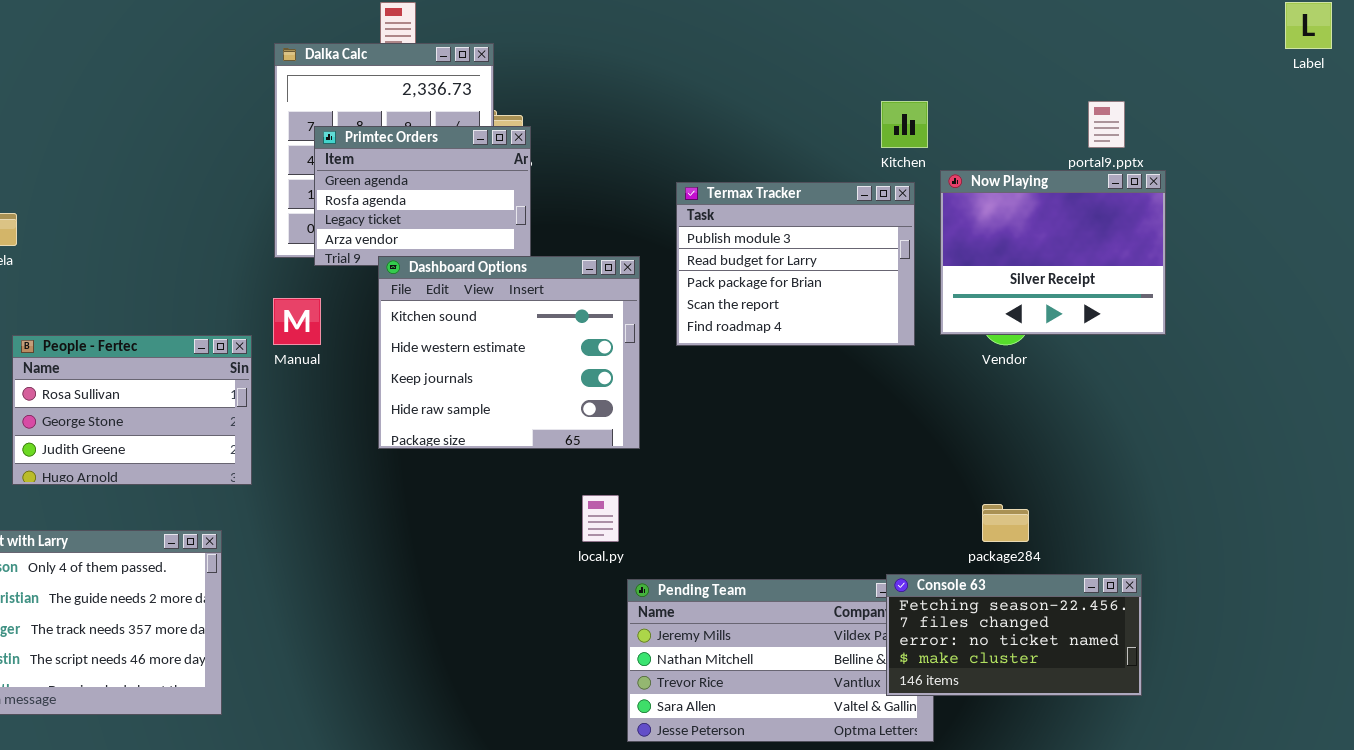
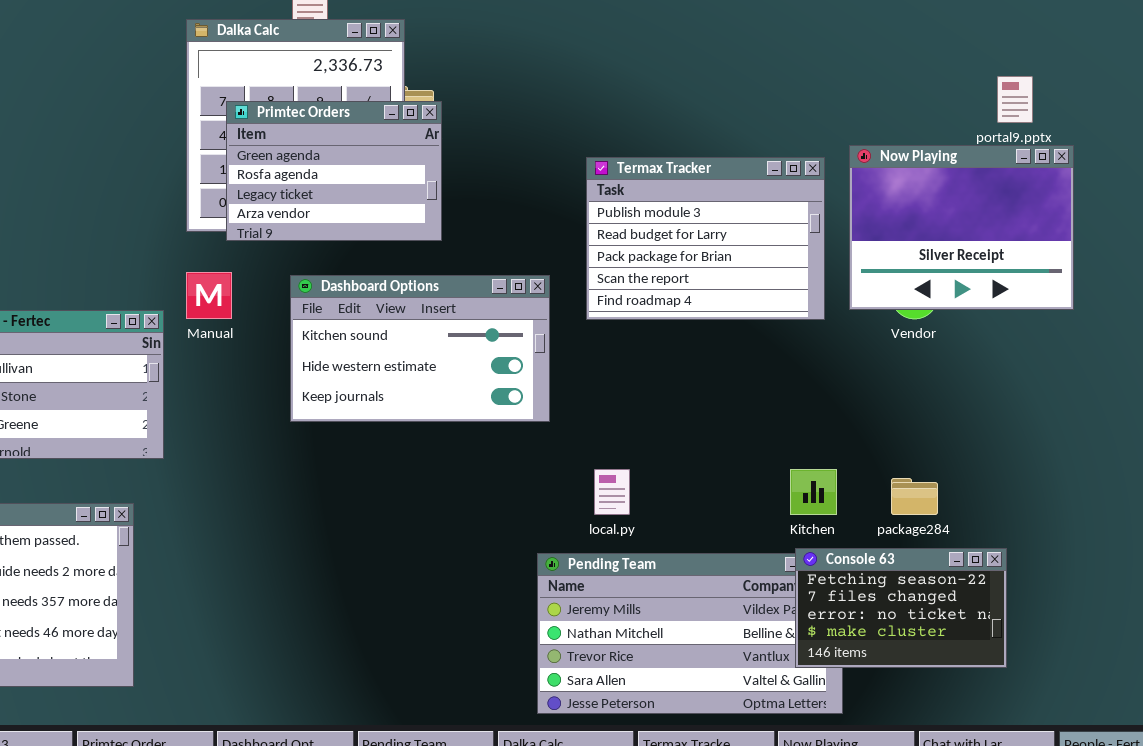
Kitchen: [881,101,928,148] -> [790,469,837,515], moved
Dashboard Options: [378,256,640,449] -> [290,275,550,422], resized
local.py: [582,495,619,542] -> [594,469,630,515], moved
Console 63: [886,574,1142,696] -> [795,548,1007,668], resized

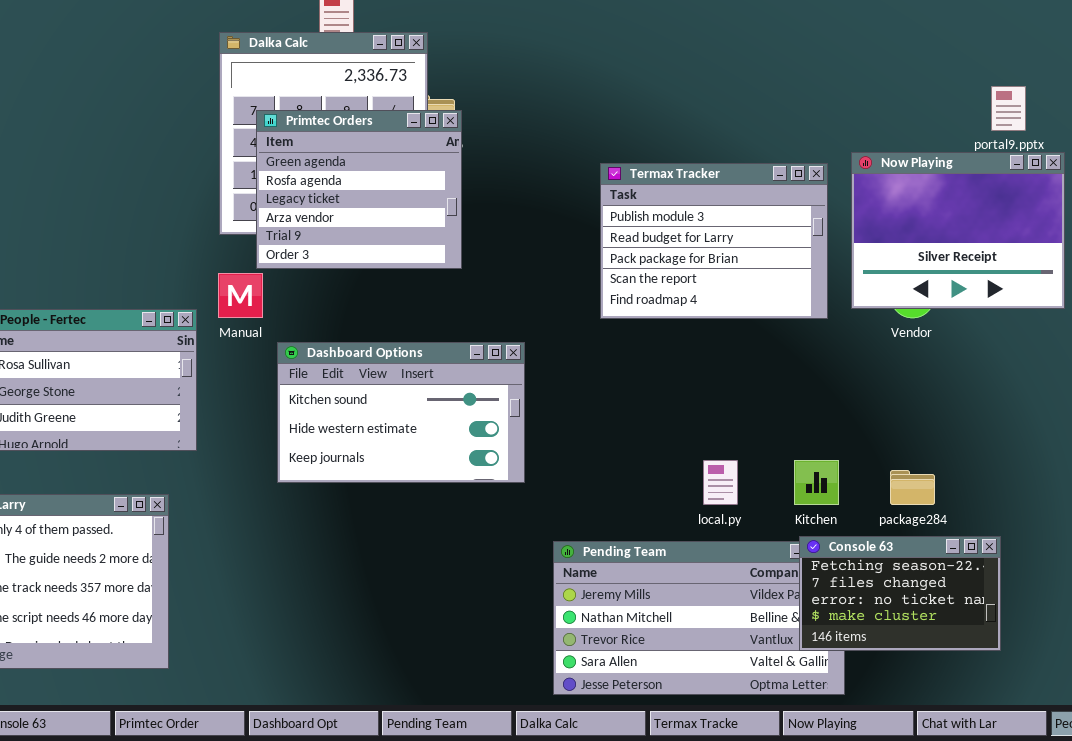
Primtec Orders: [226,101,442,241] -> [256,110,462,269], resized
Dashboard Options: [290,275,550,422] -> [277,342,525,483], moved
local.py: [594,469,630,515] -> [703,460,738,505], moved

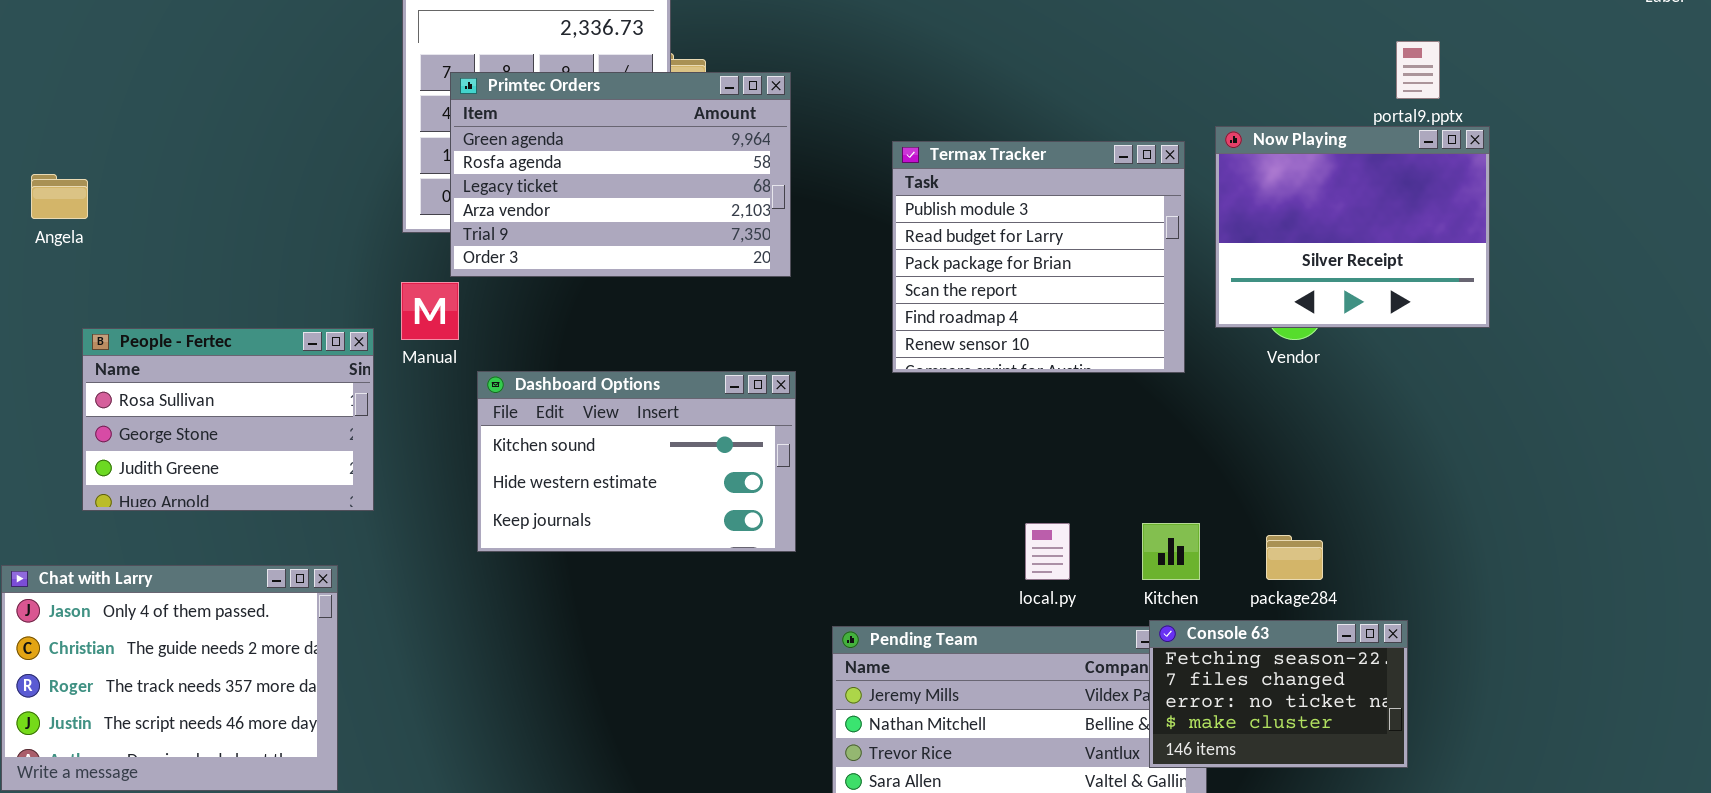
Primtec Orders: [256,110,462,269] -> [450,72,791,277], resized
Termax Tracker: [600,163,828,319] -> [892,141,1185,373], resized

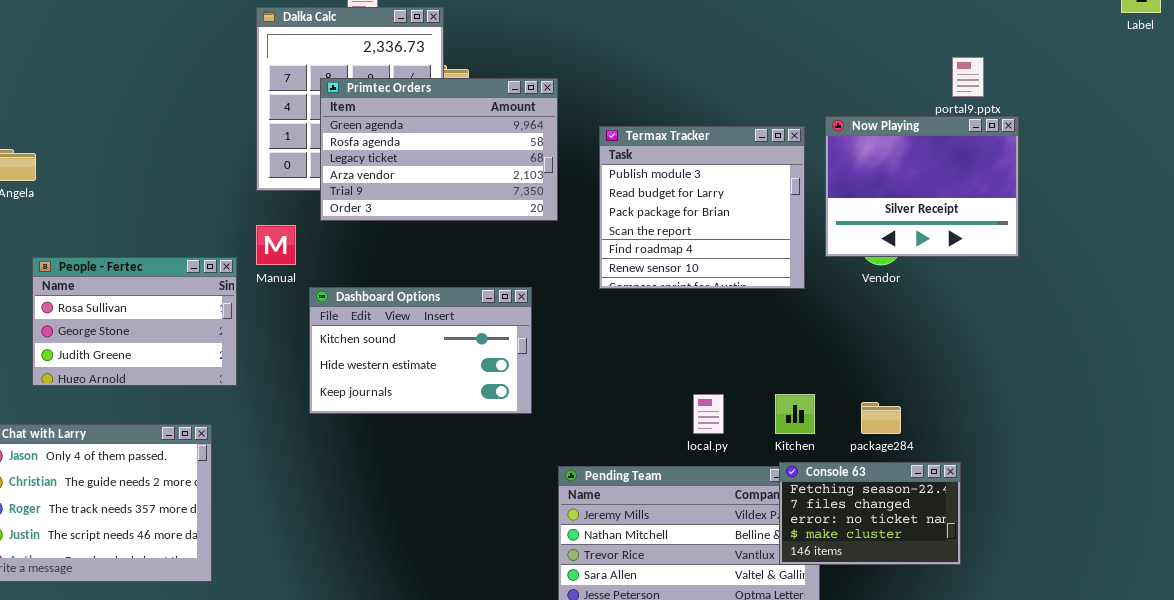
Primtec Orders: [450,72,791,277] -> [320,78,558,221], moved

